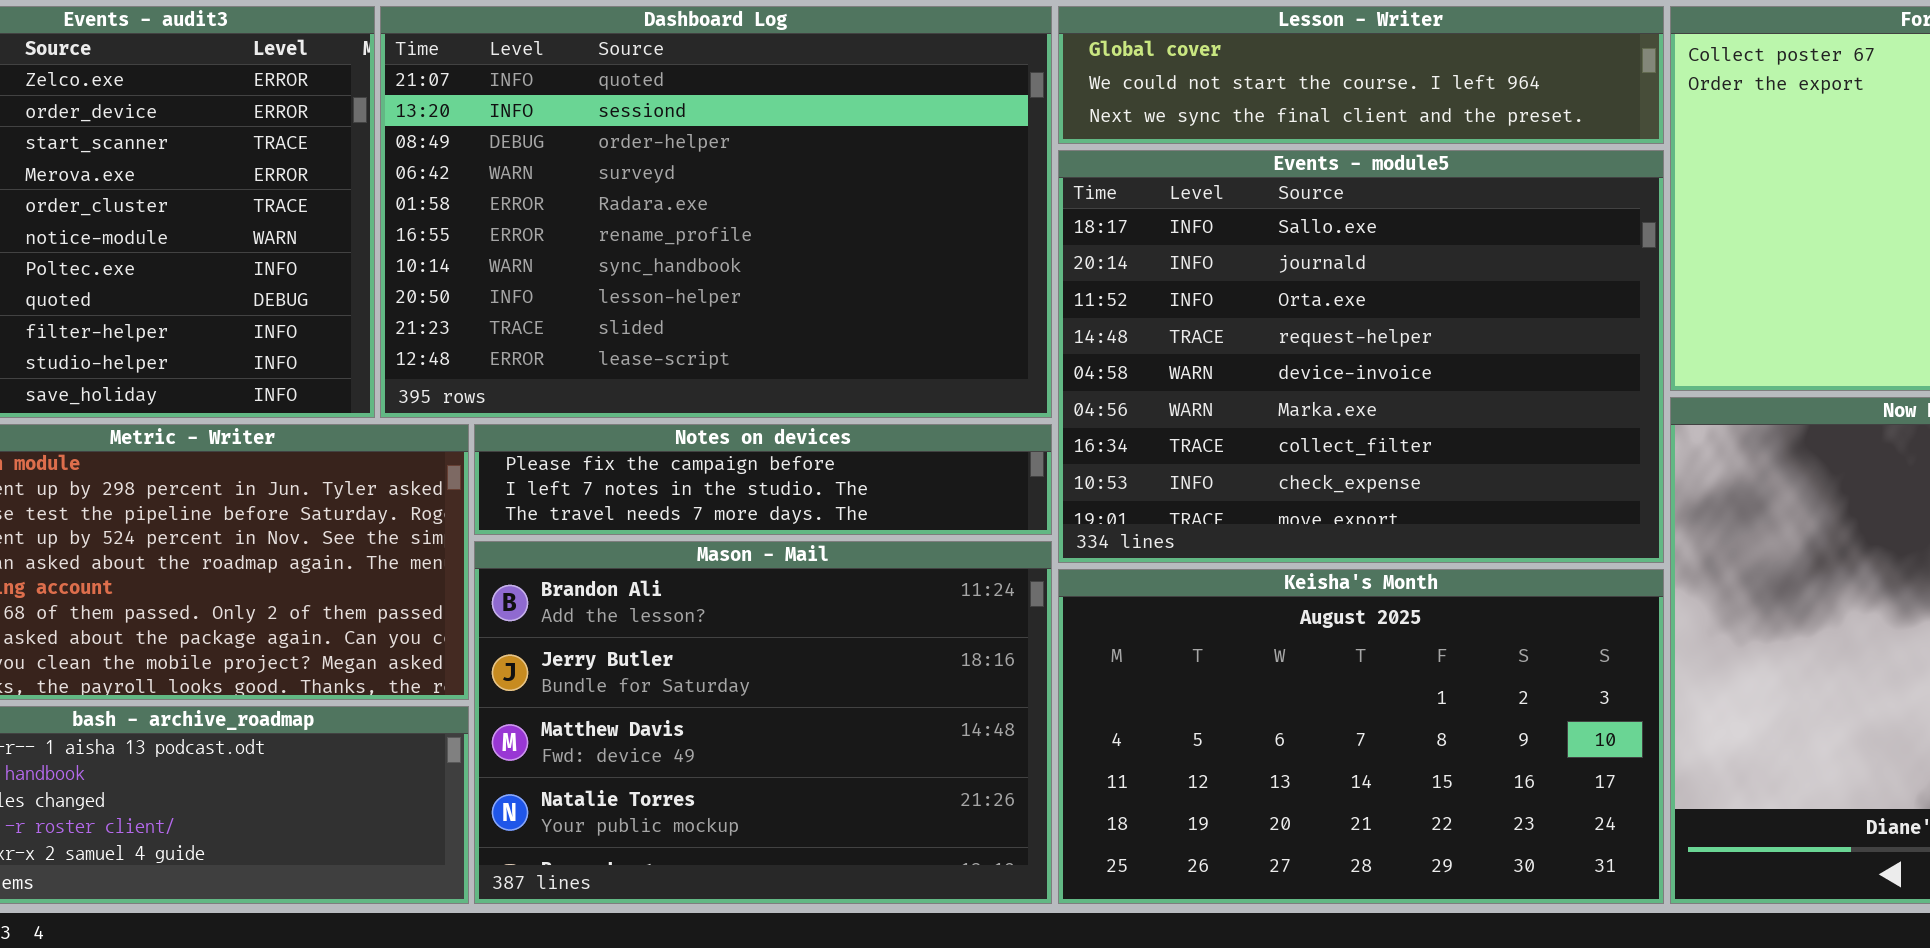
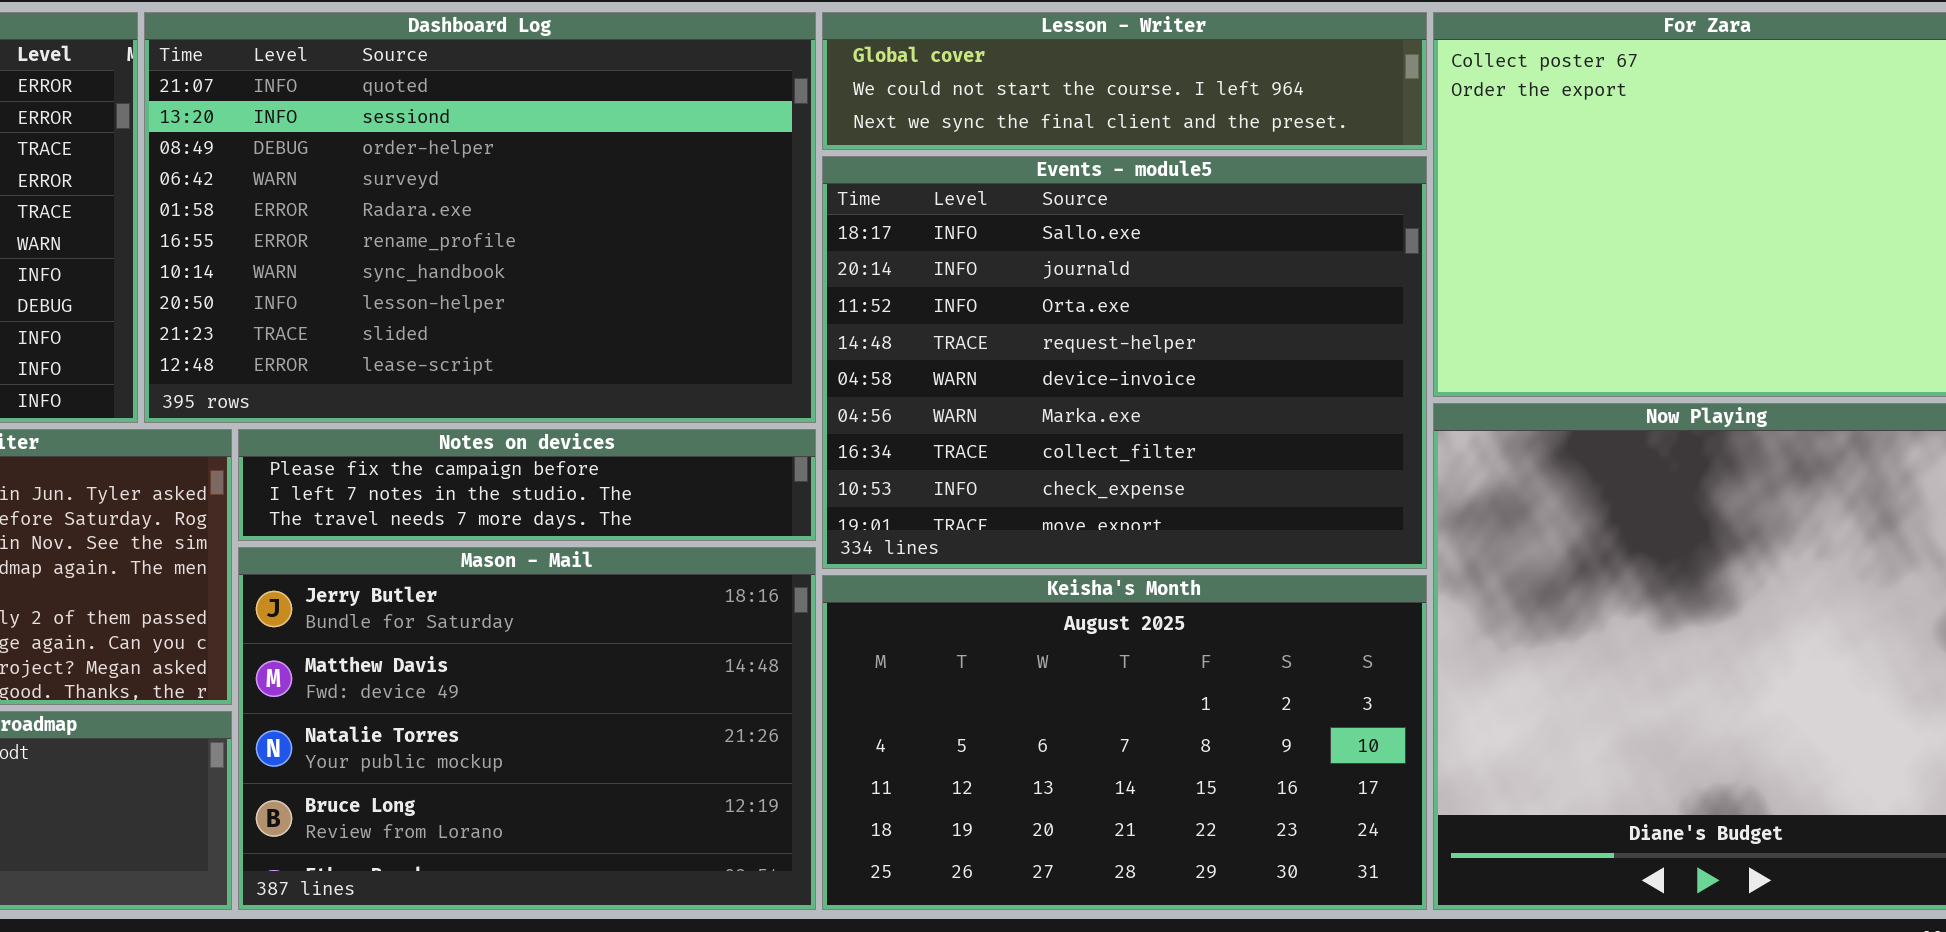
Mason - Mail: [474,541,1052,904] -> [238,547,816,910], scrolled down 1 row

